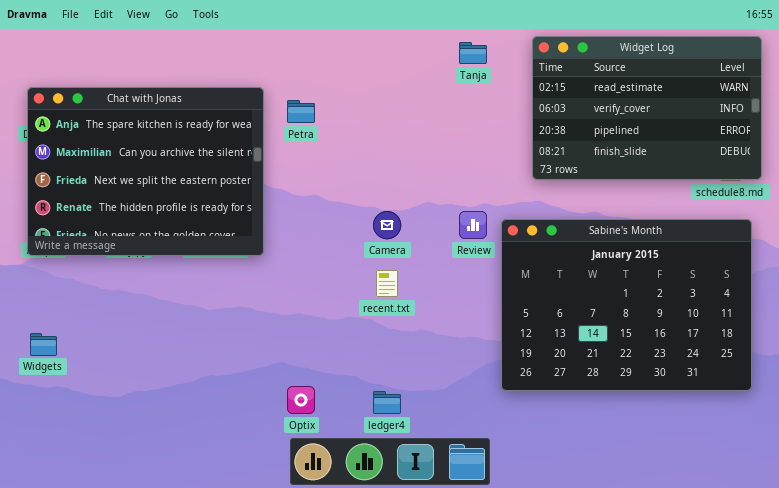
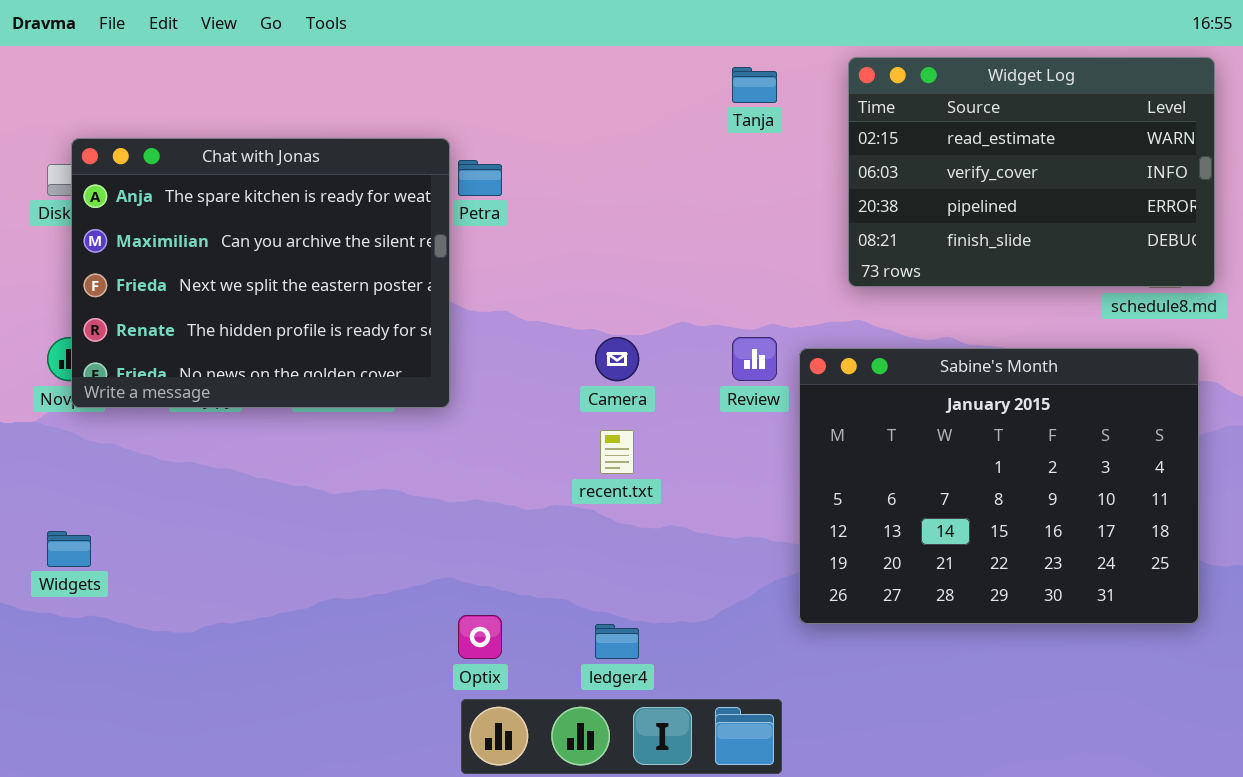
Chat with Jonas: [27,87,264,256] -> [71,138,450,408], moved

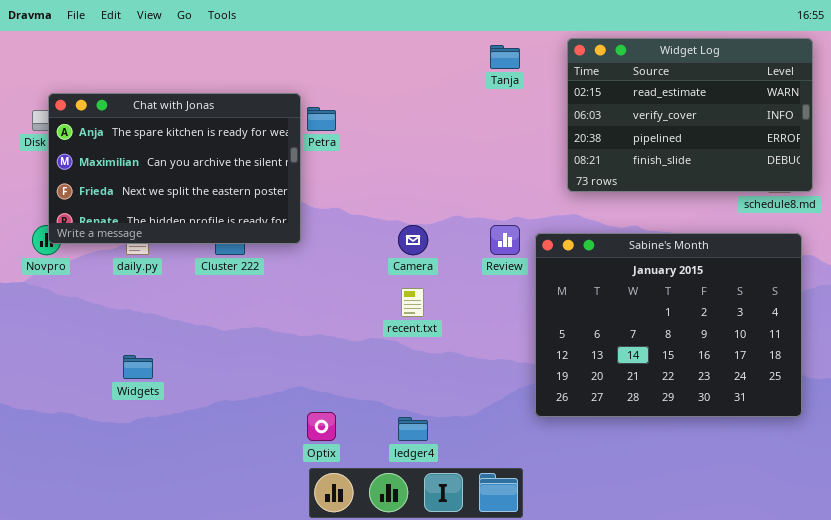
Chat with Jonas: [71,138,450,408] -> [48,93,301,244], resized
Widgets: [47,531,91,567] -> [123,355,153,379], moved

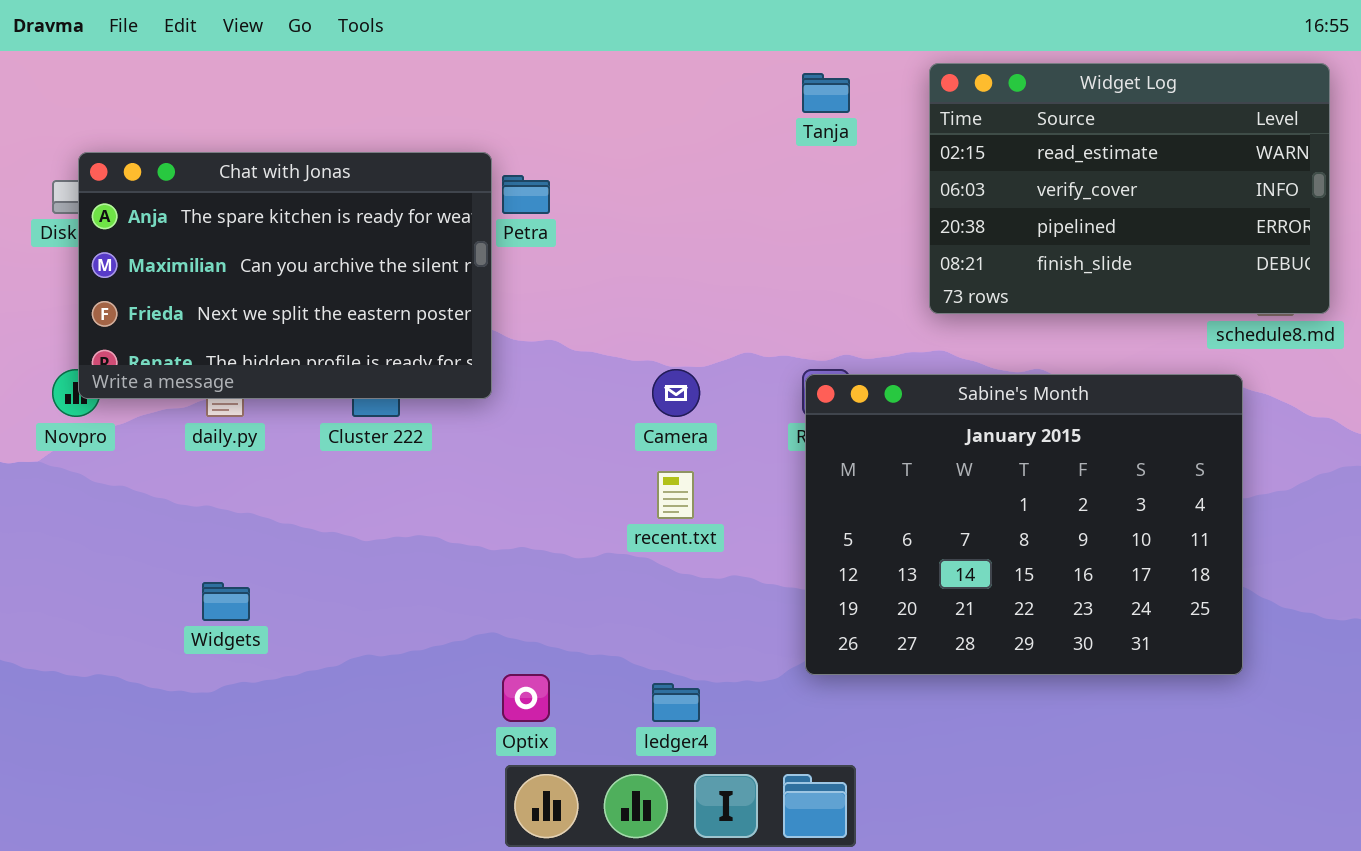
Sabine's Month: [535,233,802,417] -> [805,374,1243,675], moved

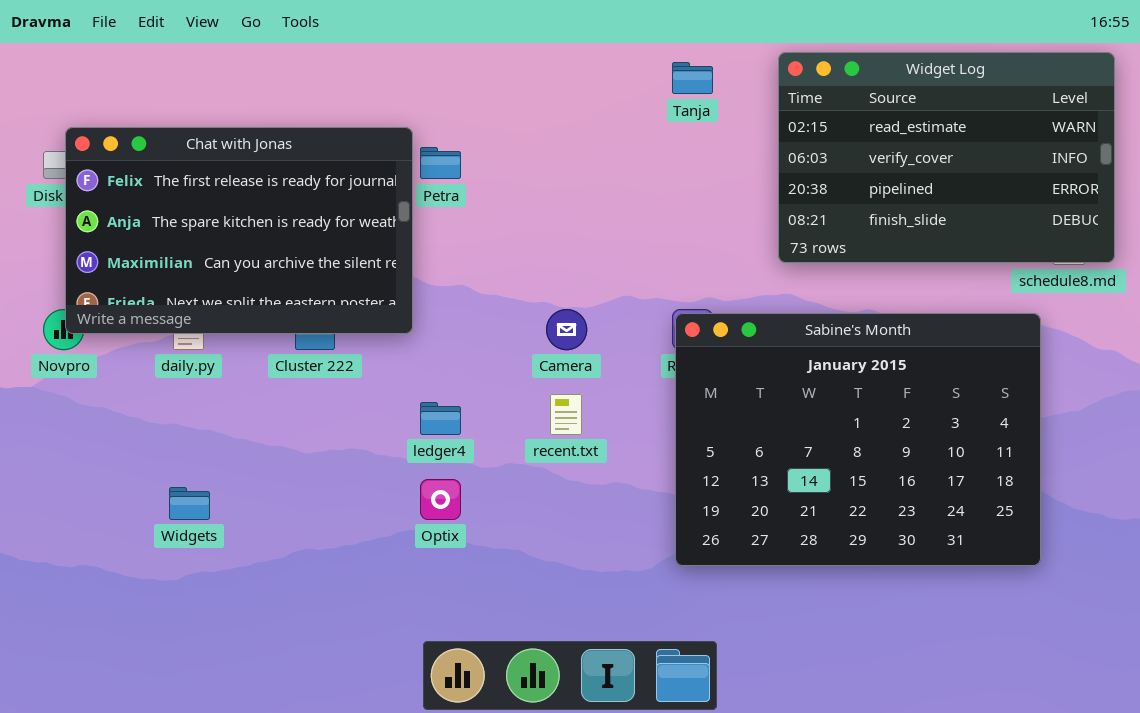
Chat with Jonas: [78,152,492,399] -> [65,127,413,334], scrolled up 1 row
Optix: [502,674,550,722] -> [420,479,461,520], moved
ledger4: [652,683,700,722] -> [420,402,461,435], moved

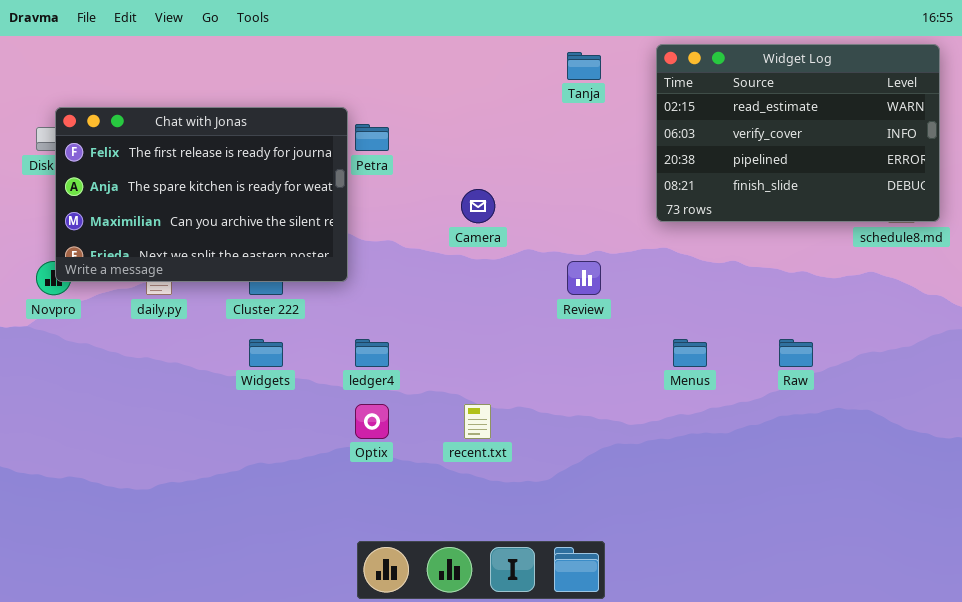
Camera: [546,309,587,350] -> [461,189,495,223], moved
Sabine's Month: [675,313,1041,566] -> none, closed
recent.txt: [550,394,582,435] -> [464,404,491,439], moved
Widgets: [169,487,210,520] -> [249,339,283,367], moved

